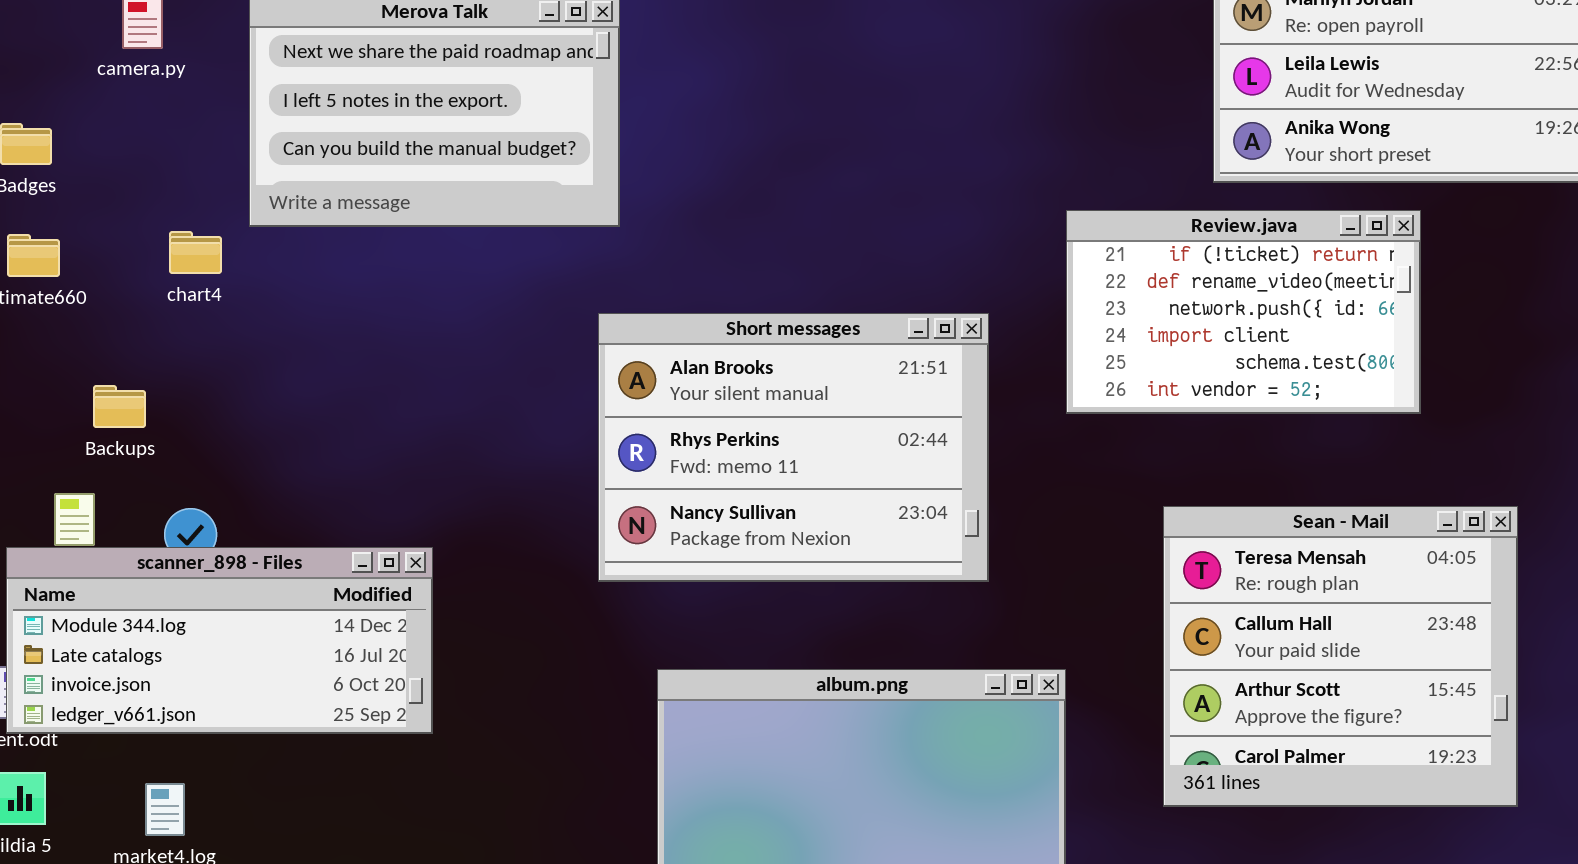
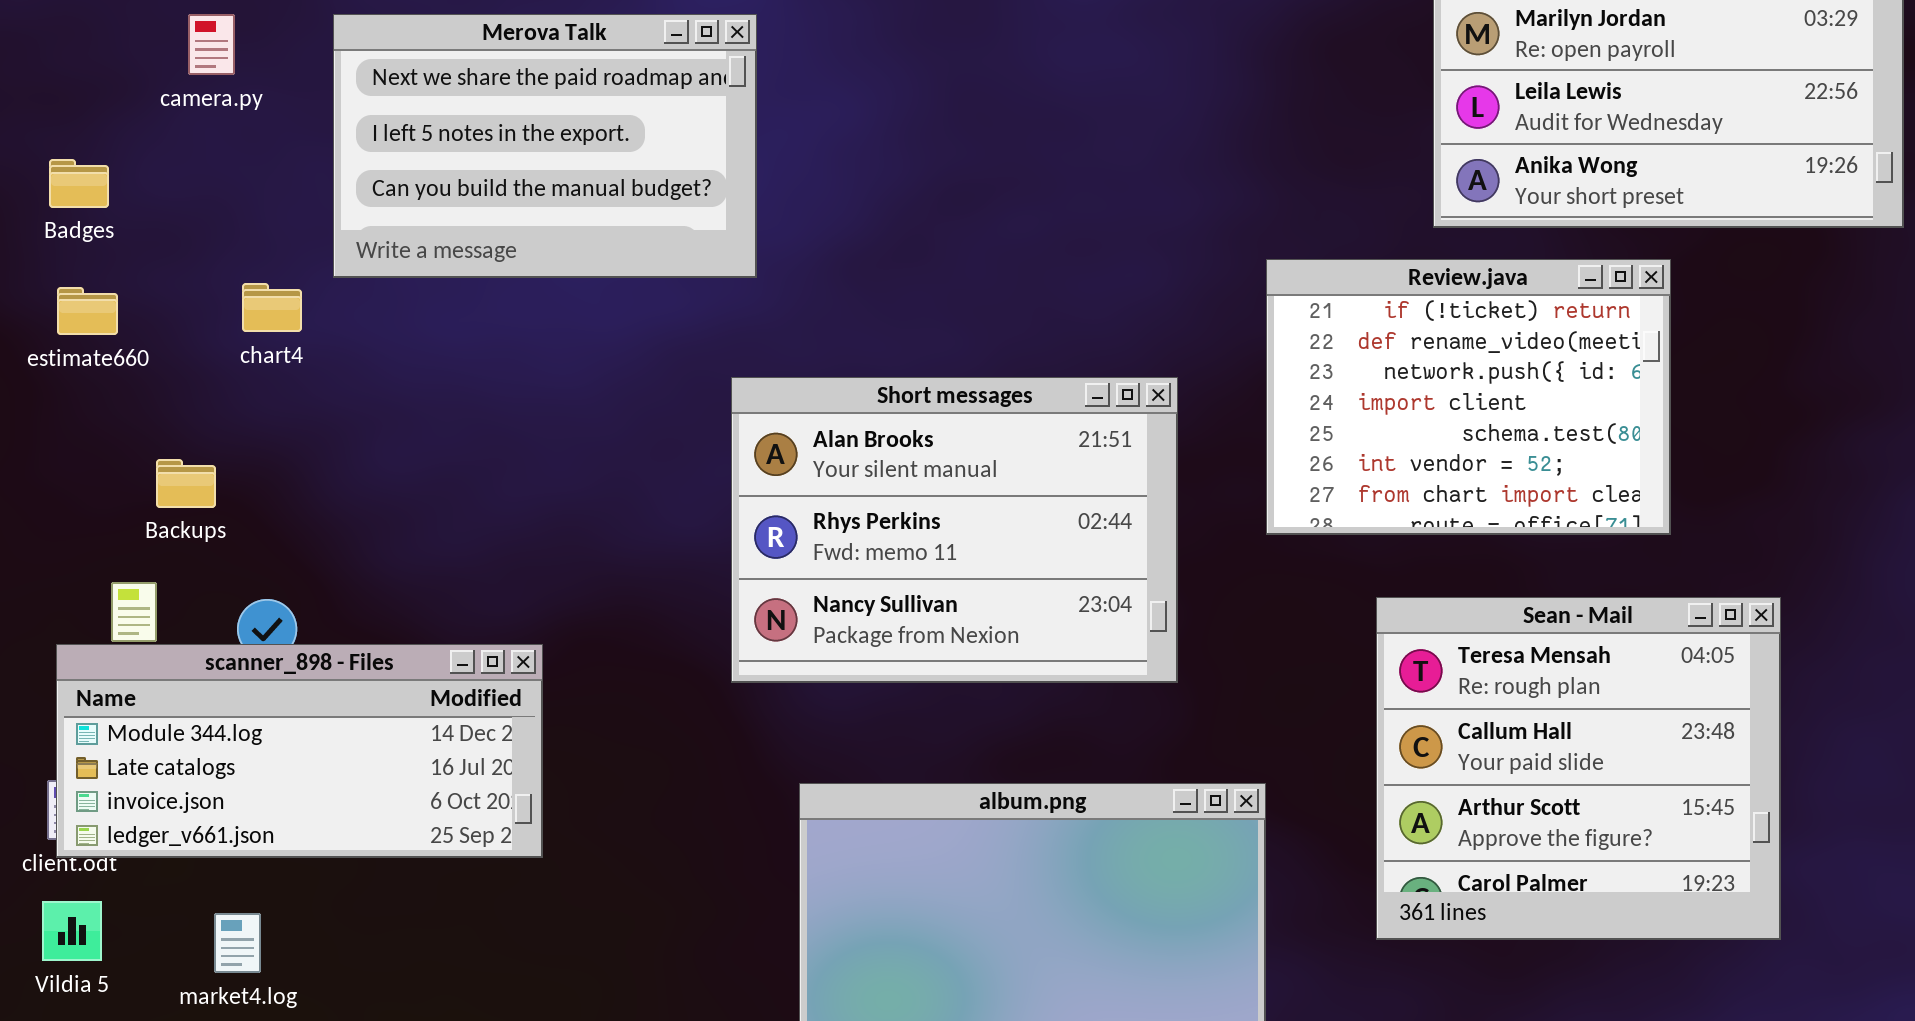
Review.java: [1066,210,1421,414] -> [1266,259,1671,535], resized

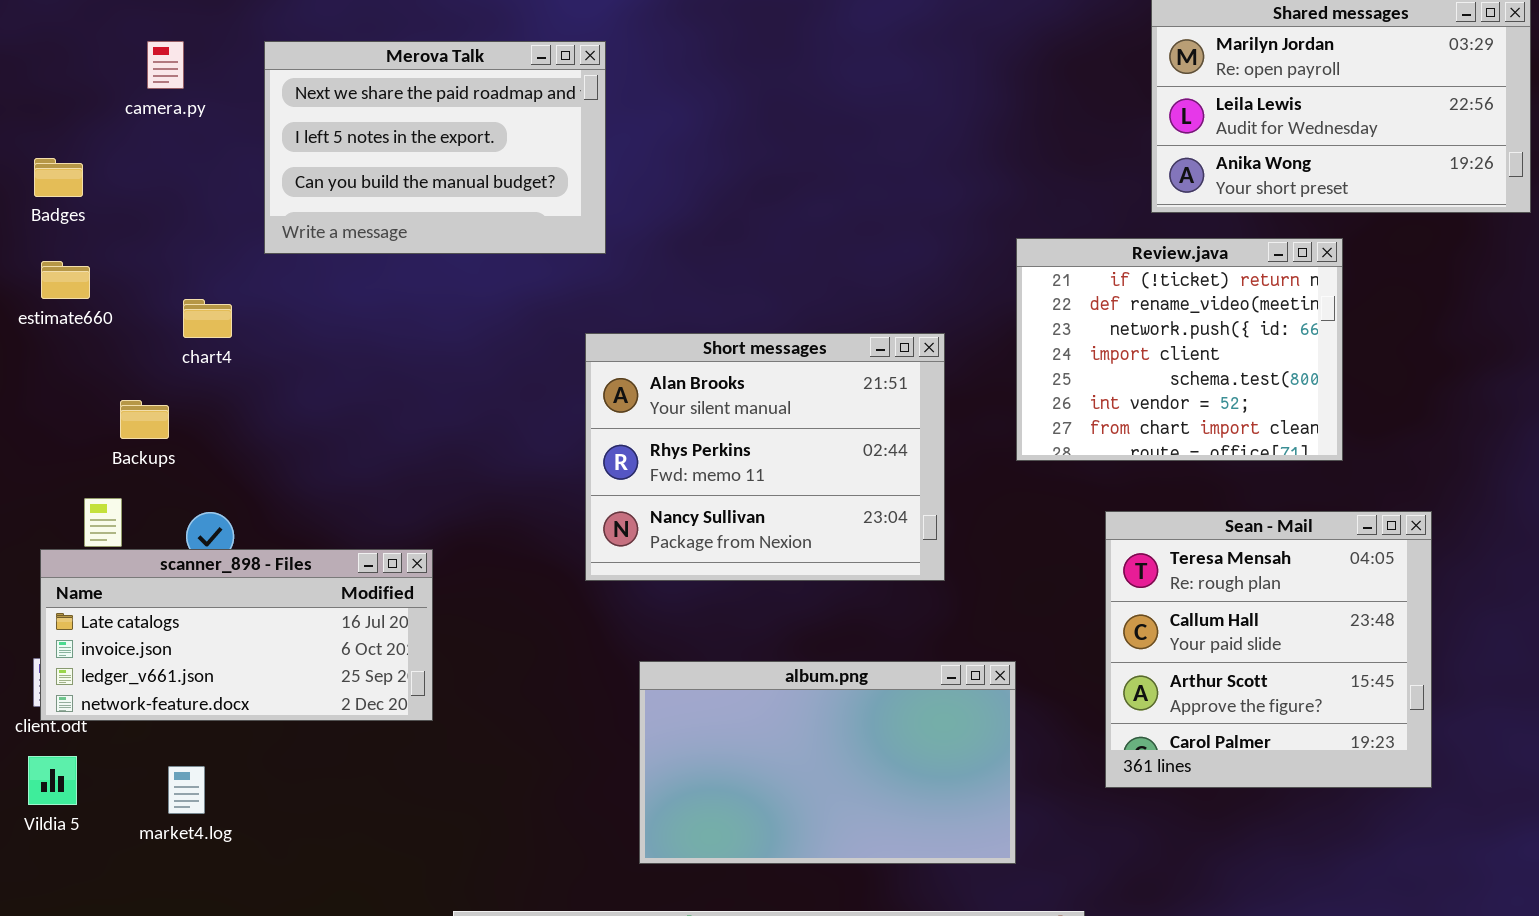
chart4: [242,283,302,332] -> [183,299,232,338], moved
scanner_898 - Files: [56,644,543,858] -> [40,549,433,721], scrolled down 1 row

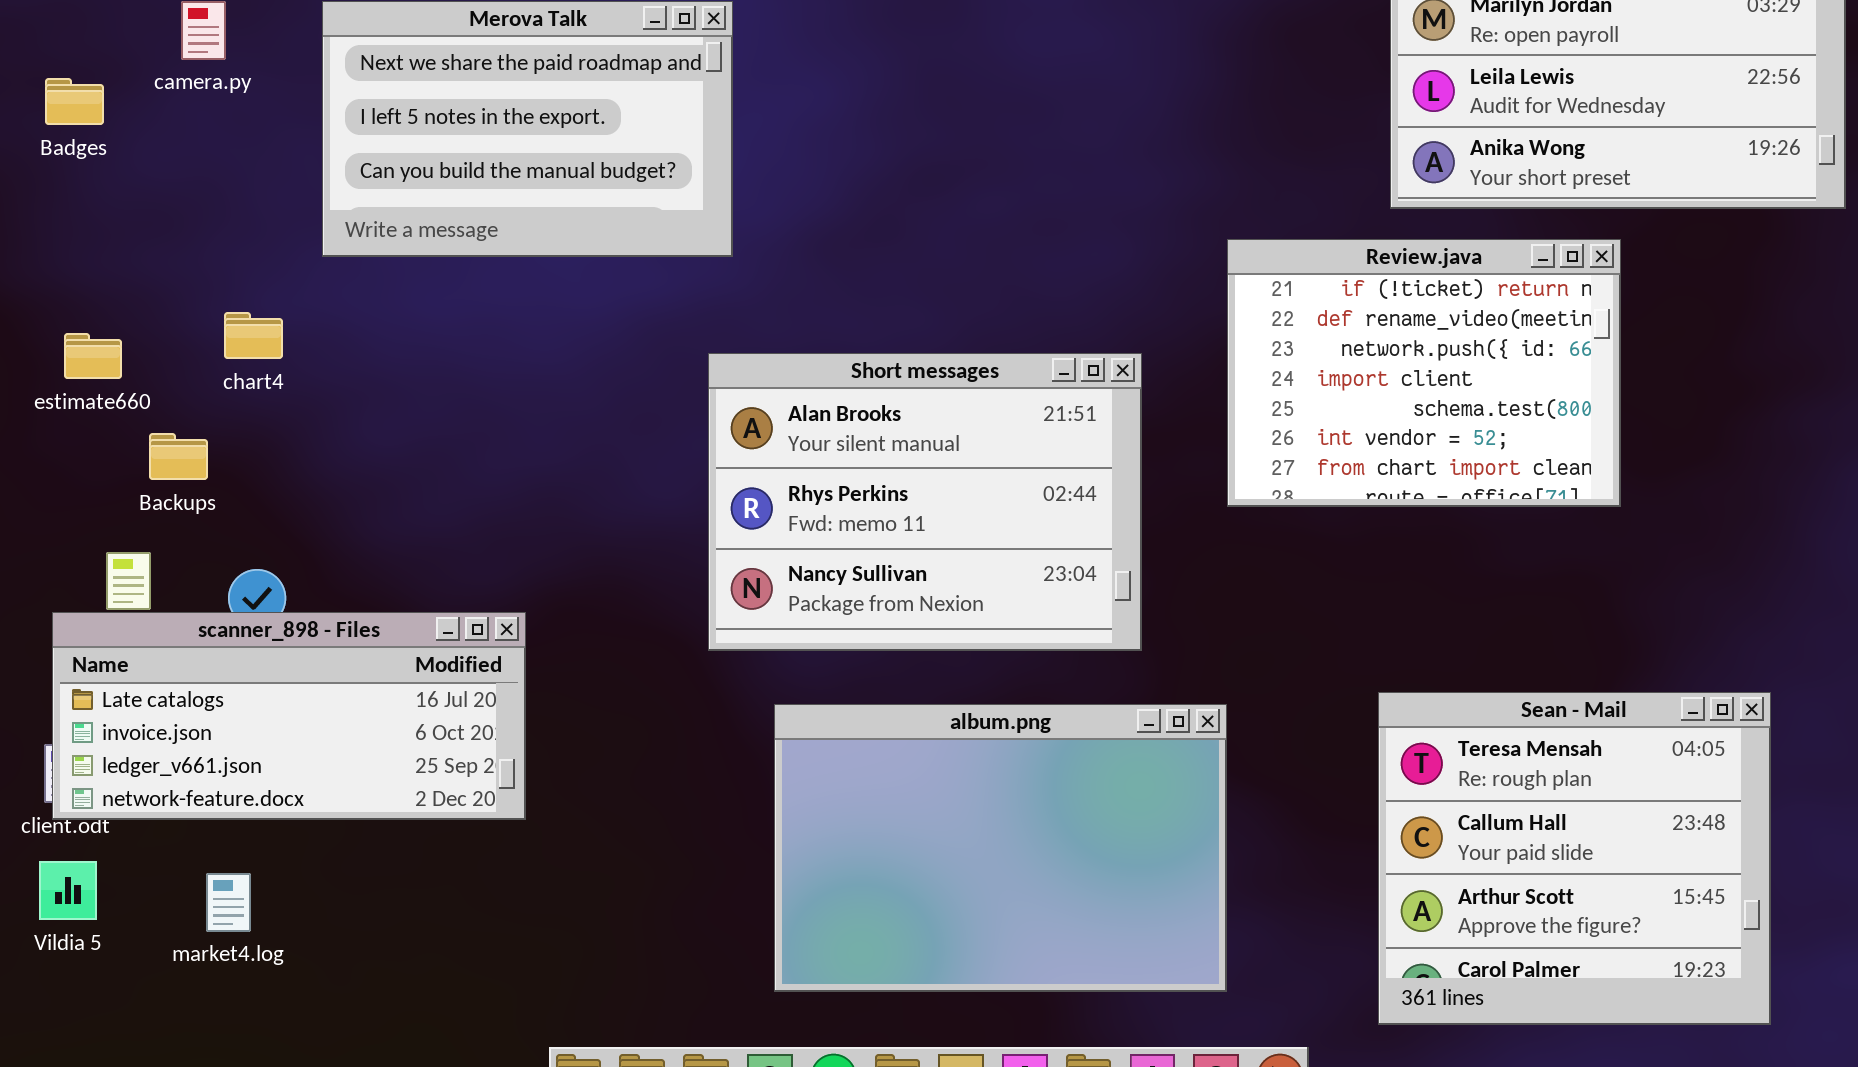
Badges: [34,158,83,197] -> [45,78,104,125], moved
estimate660: [41,261,90,299] -> [64,333,122,379], moved
Sean - Mail: [1105,511,1432,788] -> [1378,692,1771,1025], moved
album.png: [639,661,1016,864] -> [774,704,1227,992], resized

